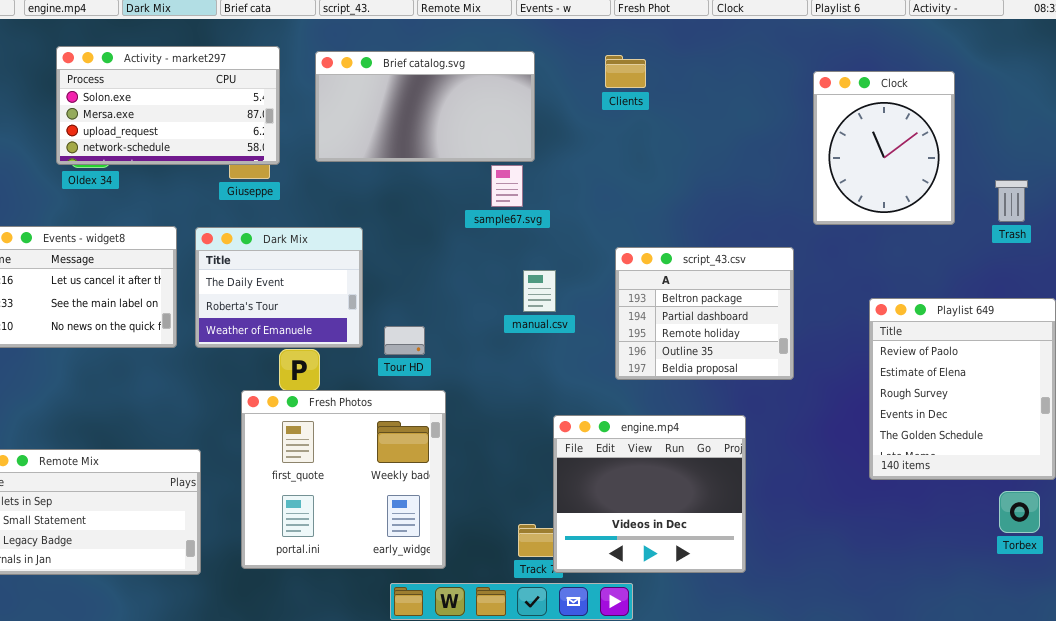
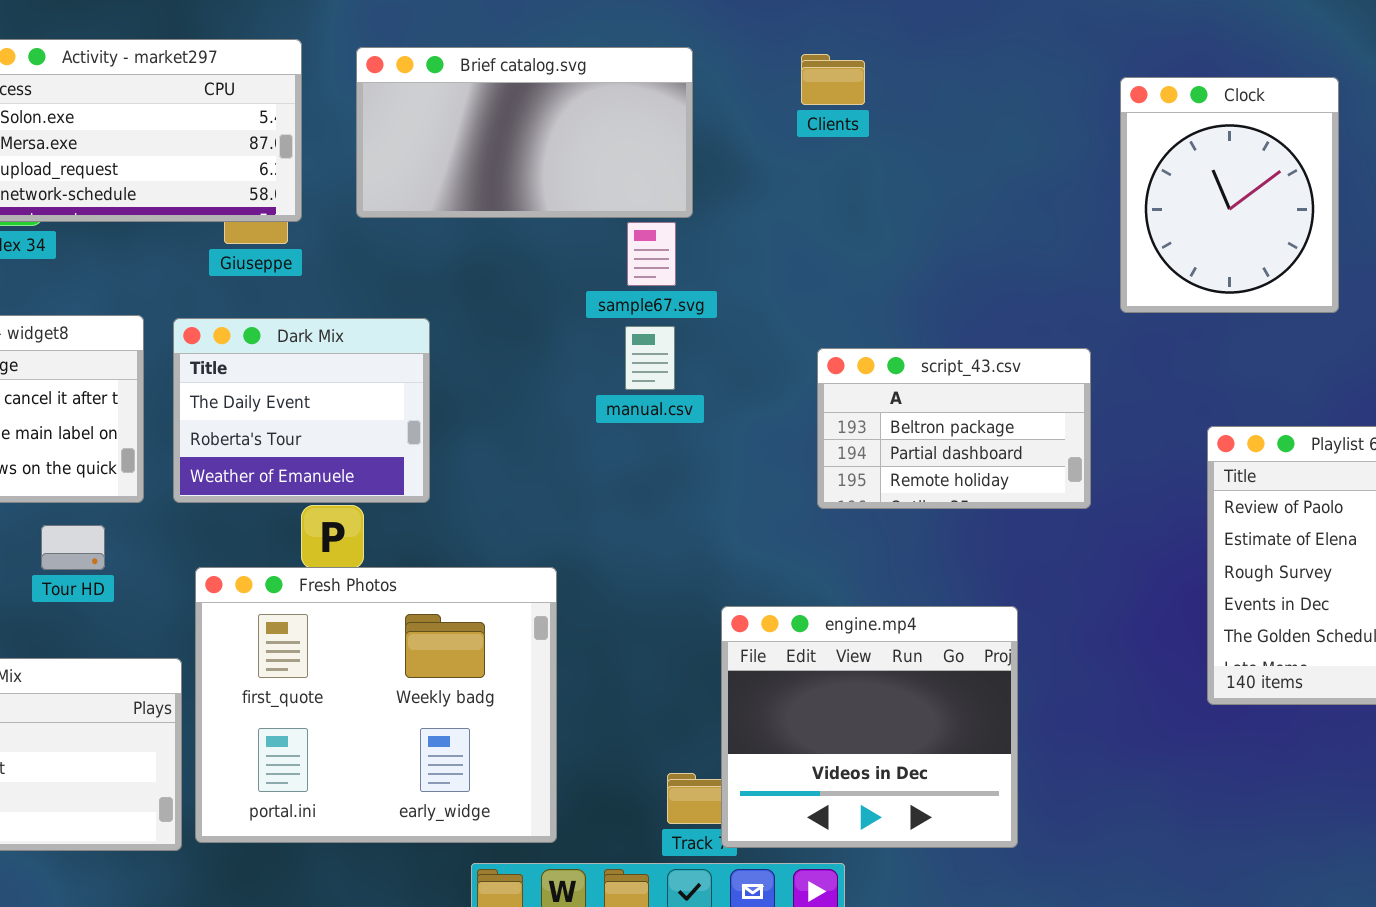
script_43.csv: [615,247,794,380] -> [817,348,1091,509], resized
manual.csv: [523,270,556,312] -> [625,326,675,390], moved
Tour HD: [384,326,425,355] -> [41,525,105,570], moved
Fresh Photos: [241,390,446,569] -> [195,567,557,843], resized

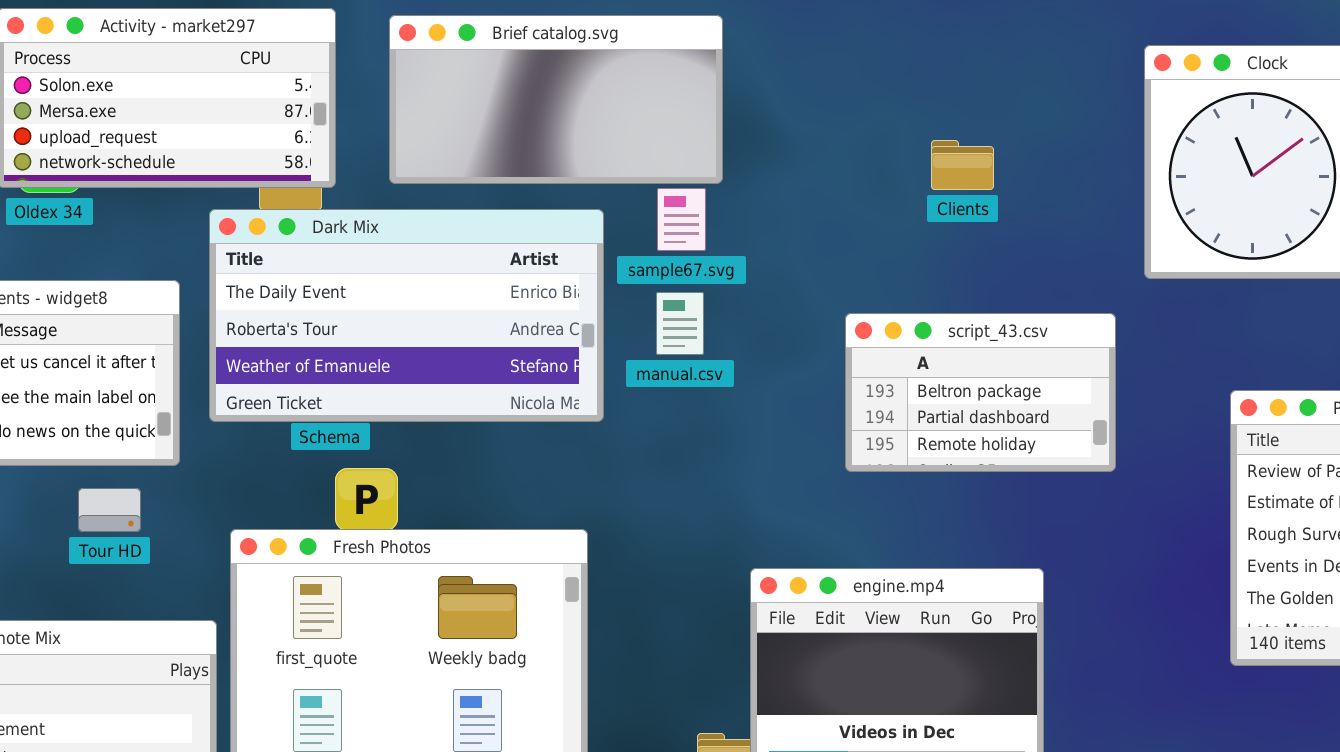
Clients: [801,54,865,105] -> [931,140,994,190], moved
Dark Mix: [173,318,430,503] -> [209,209,604,422], moved, resized

